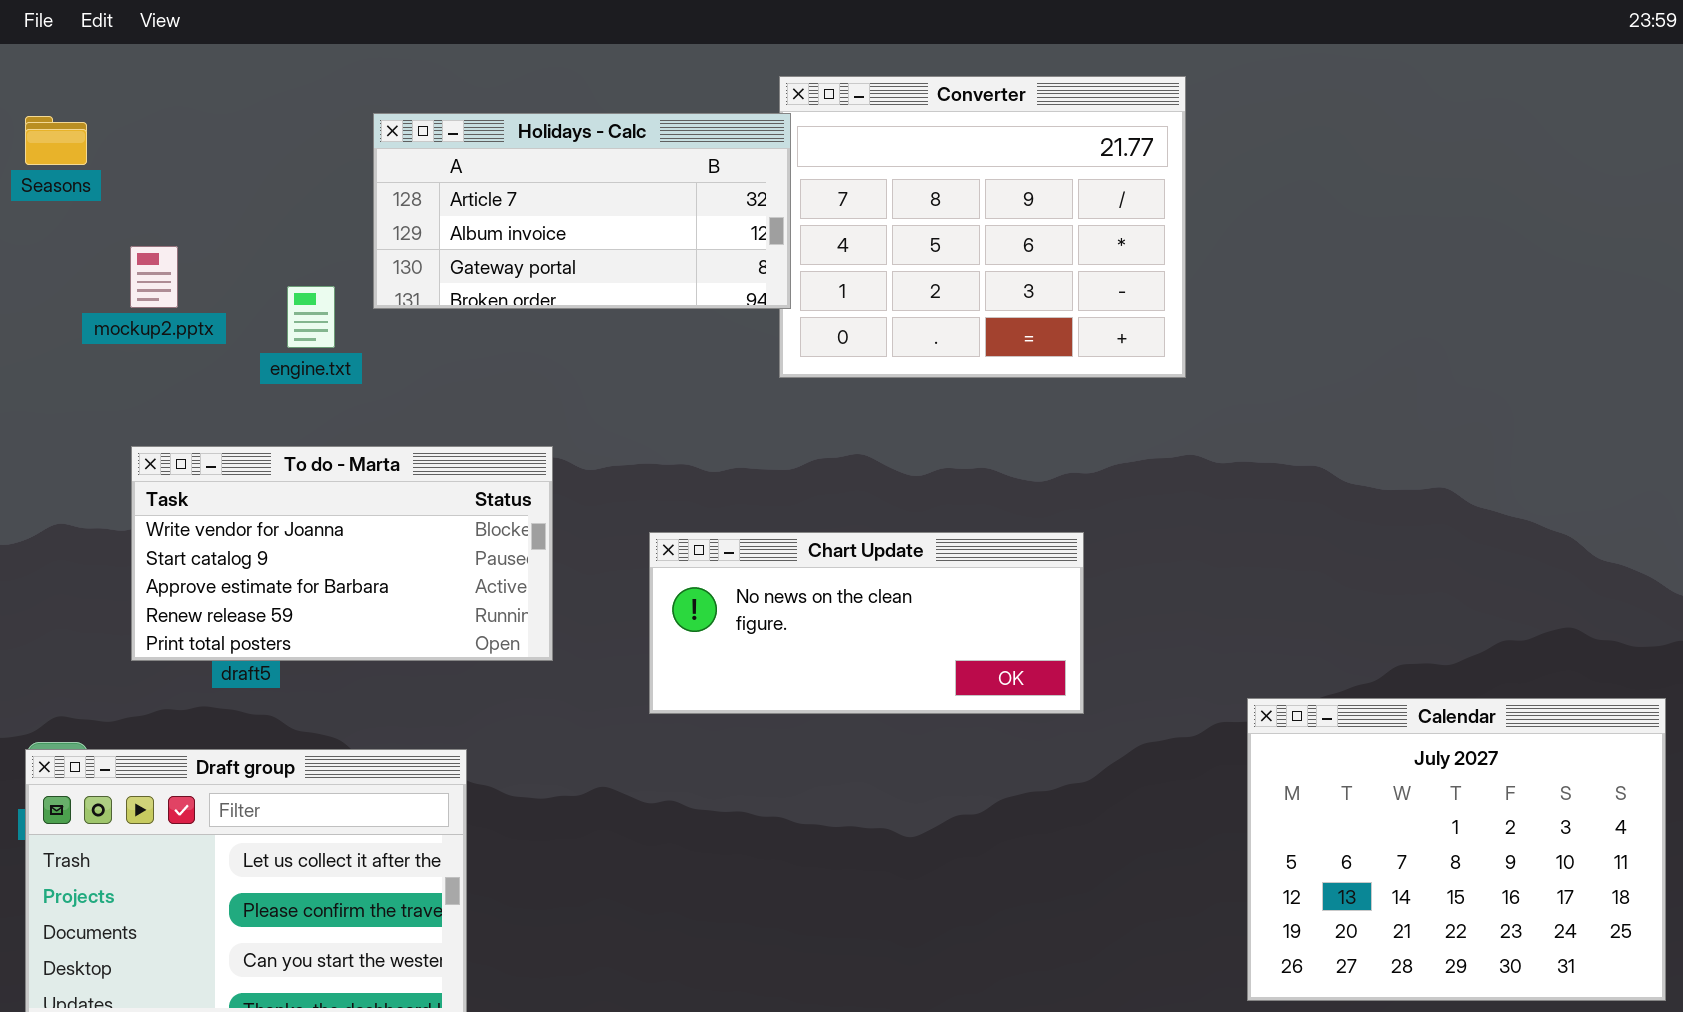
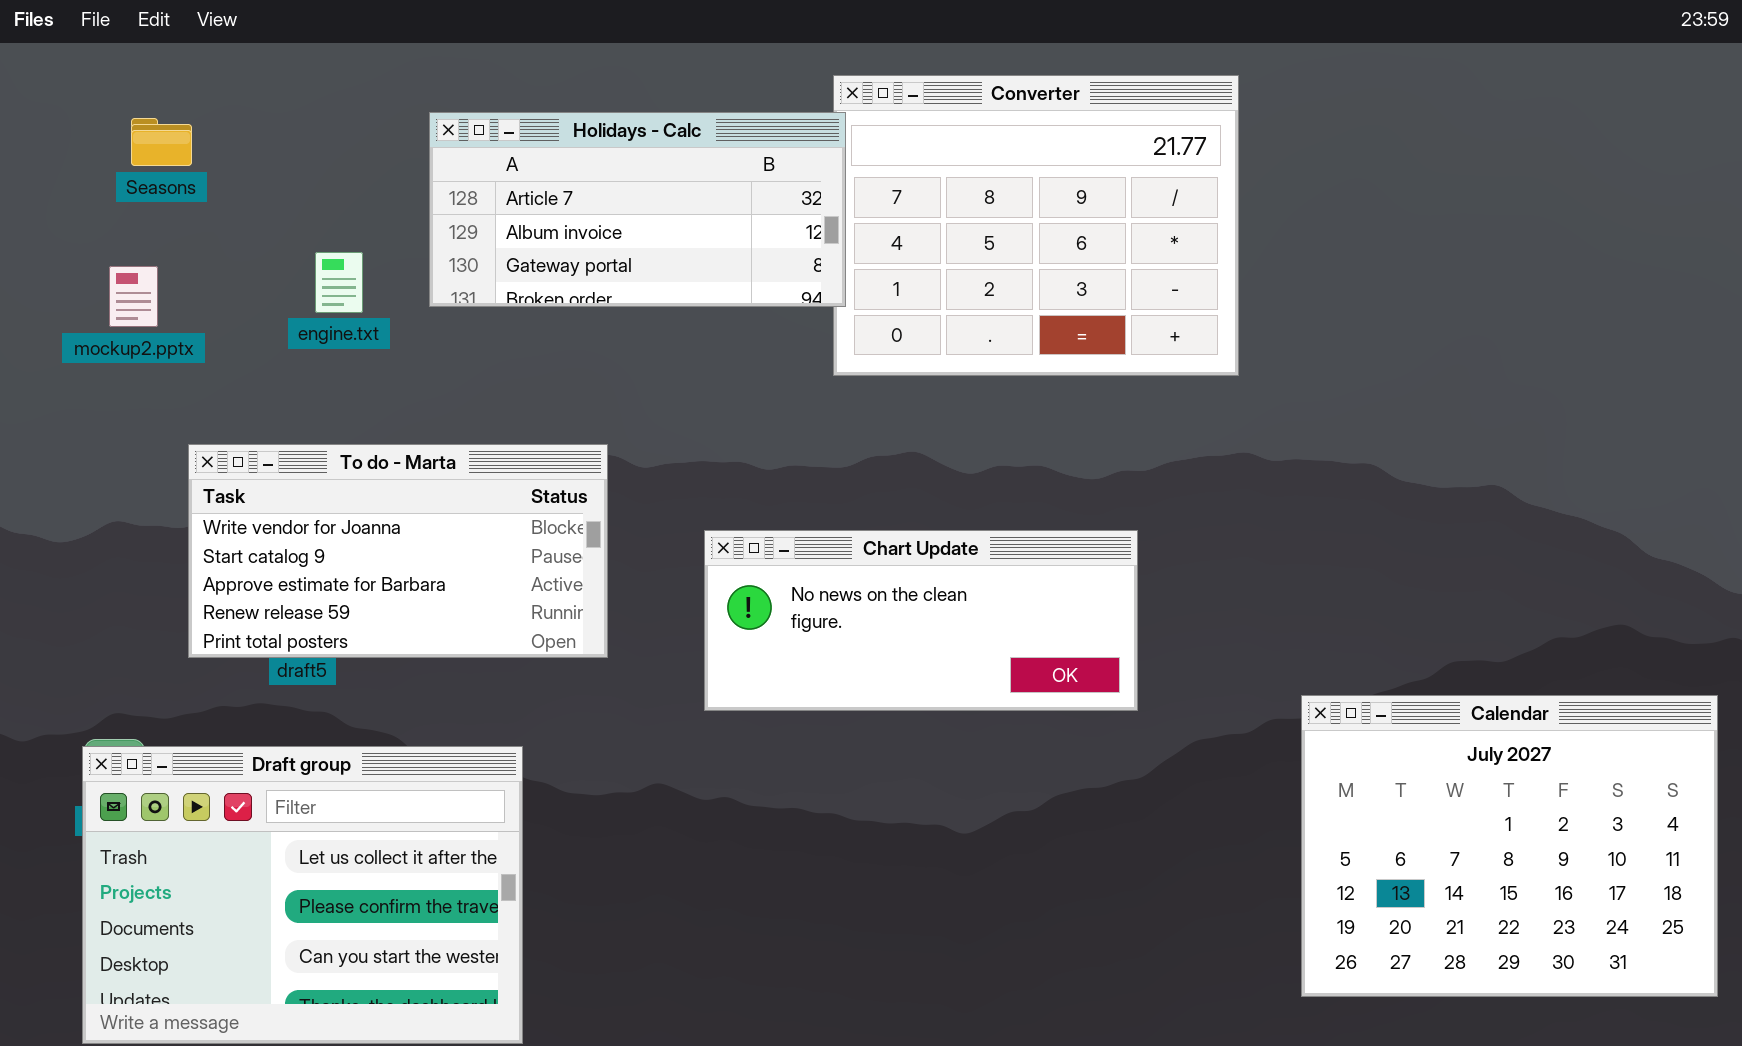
Seasons: [25,116,87,165] -> [131,118,192,166], moved
mockup2.pptx: [130,246,178,308] -> [109,266,158,327], moved
engine.txt: [287,286,335,348] -> [315,252,363,313], moved

